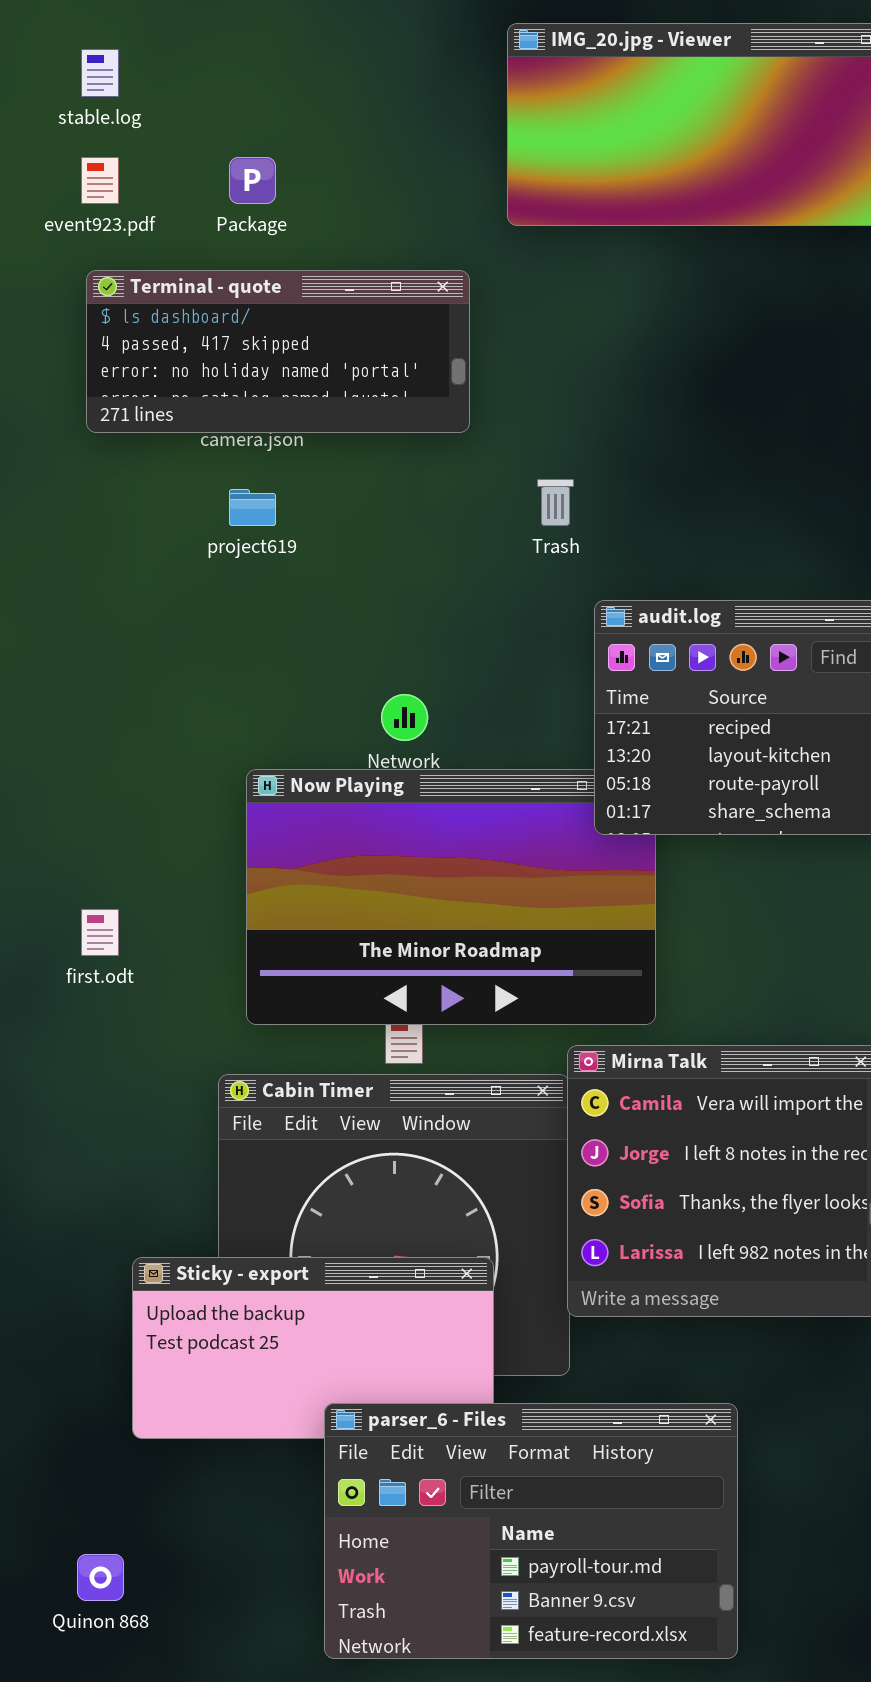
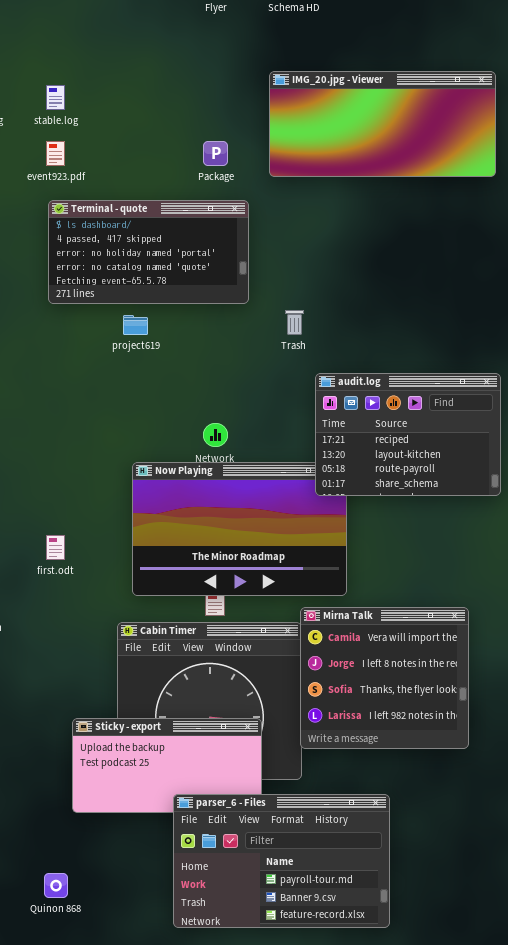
Package: [229,157,276,204] -> [203,141,228,166], moved
Terminal - quote: [86,270,470,433] -> [48,200,249,304], resized

